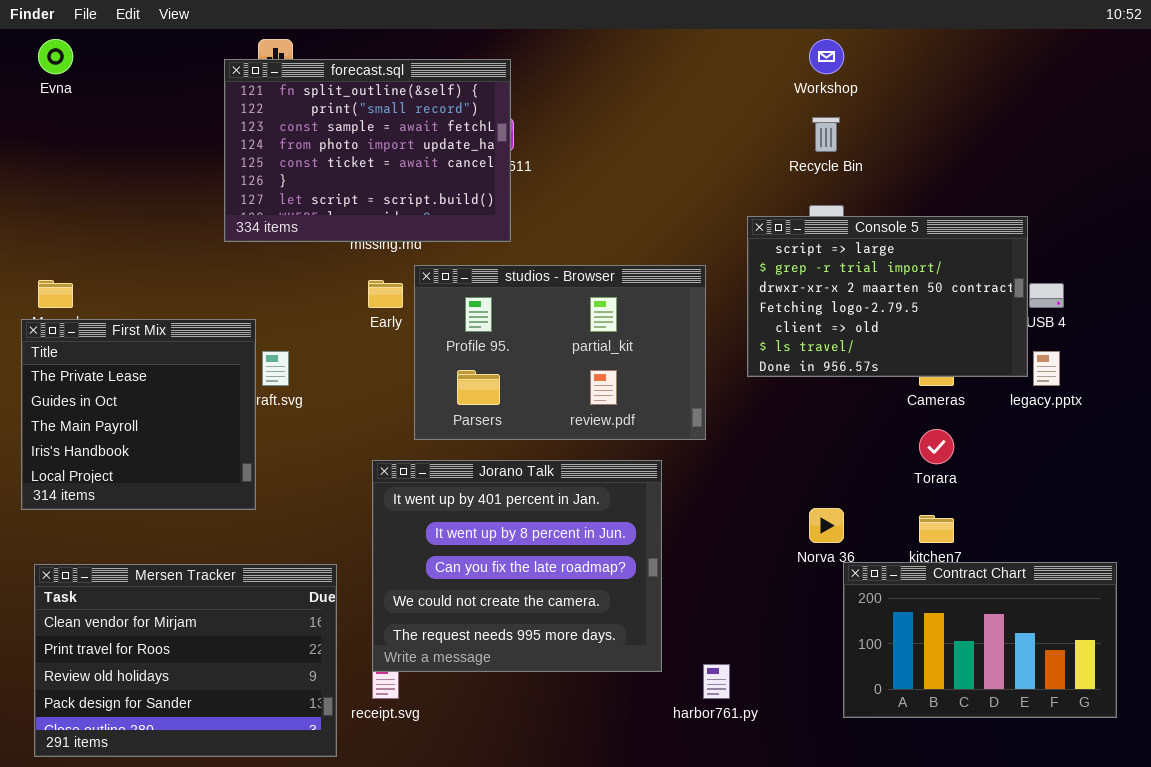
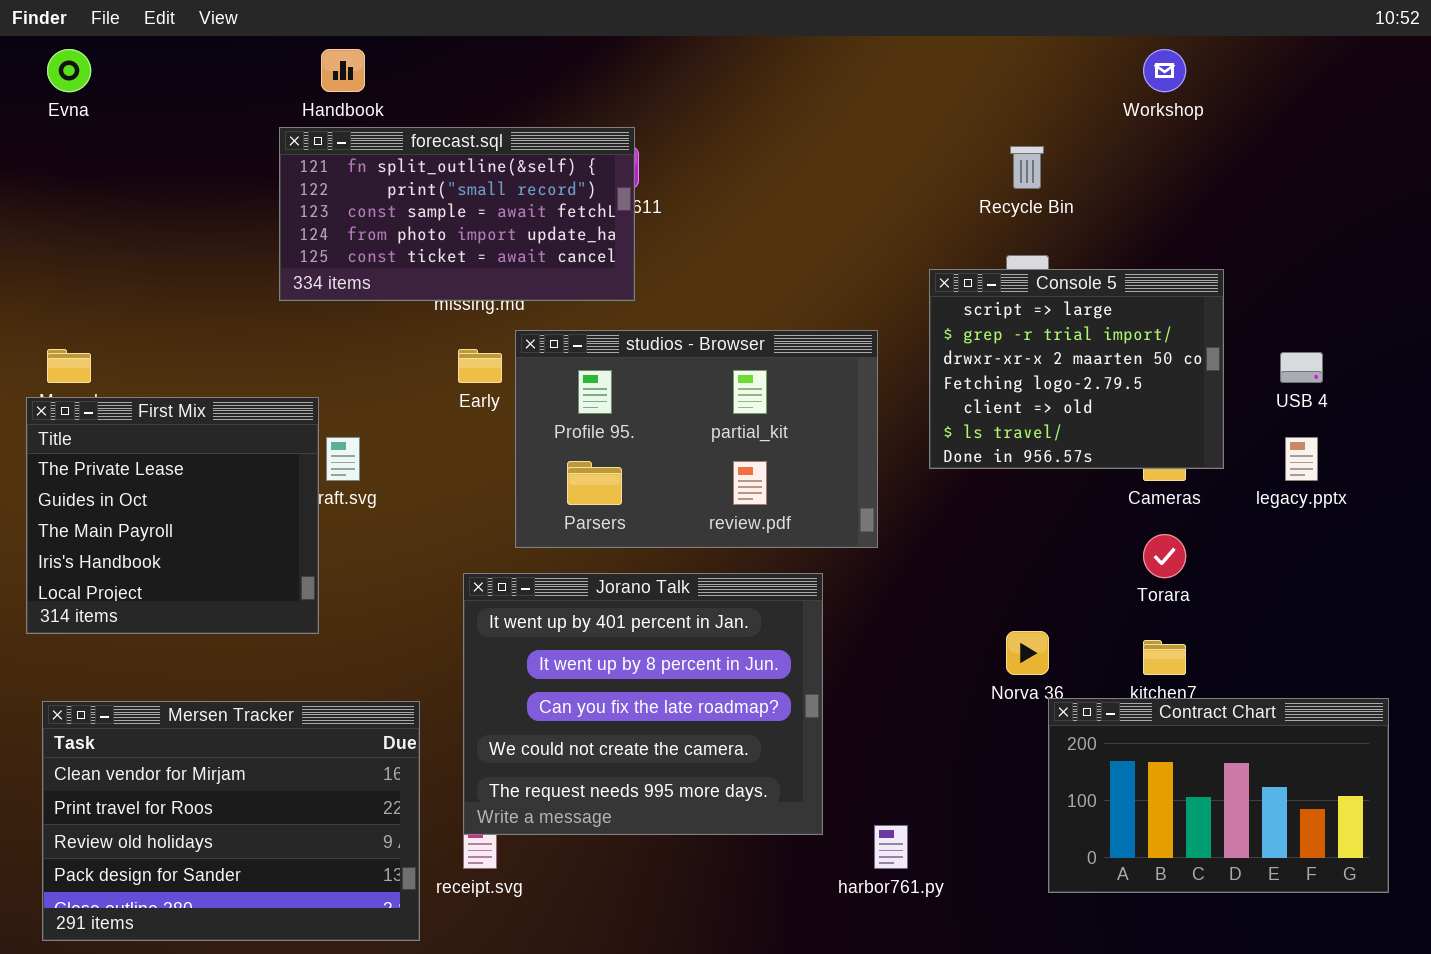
Workshop: [809,39,844,74] -> [1143,49,1186,92], moved
forecast.sql: [224,59,511,242] -> [279,127,635,301], resized
Console 5: [747,216,1028,377] -> [929,269,1224,469], resized

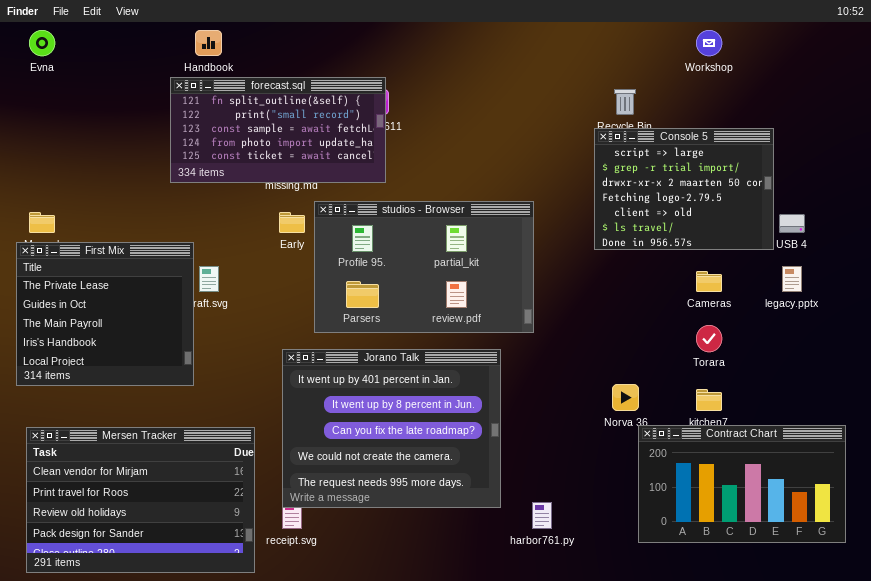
Console 5: [929,269,1224,469] -> [594,128,774,250], moved

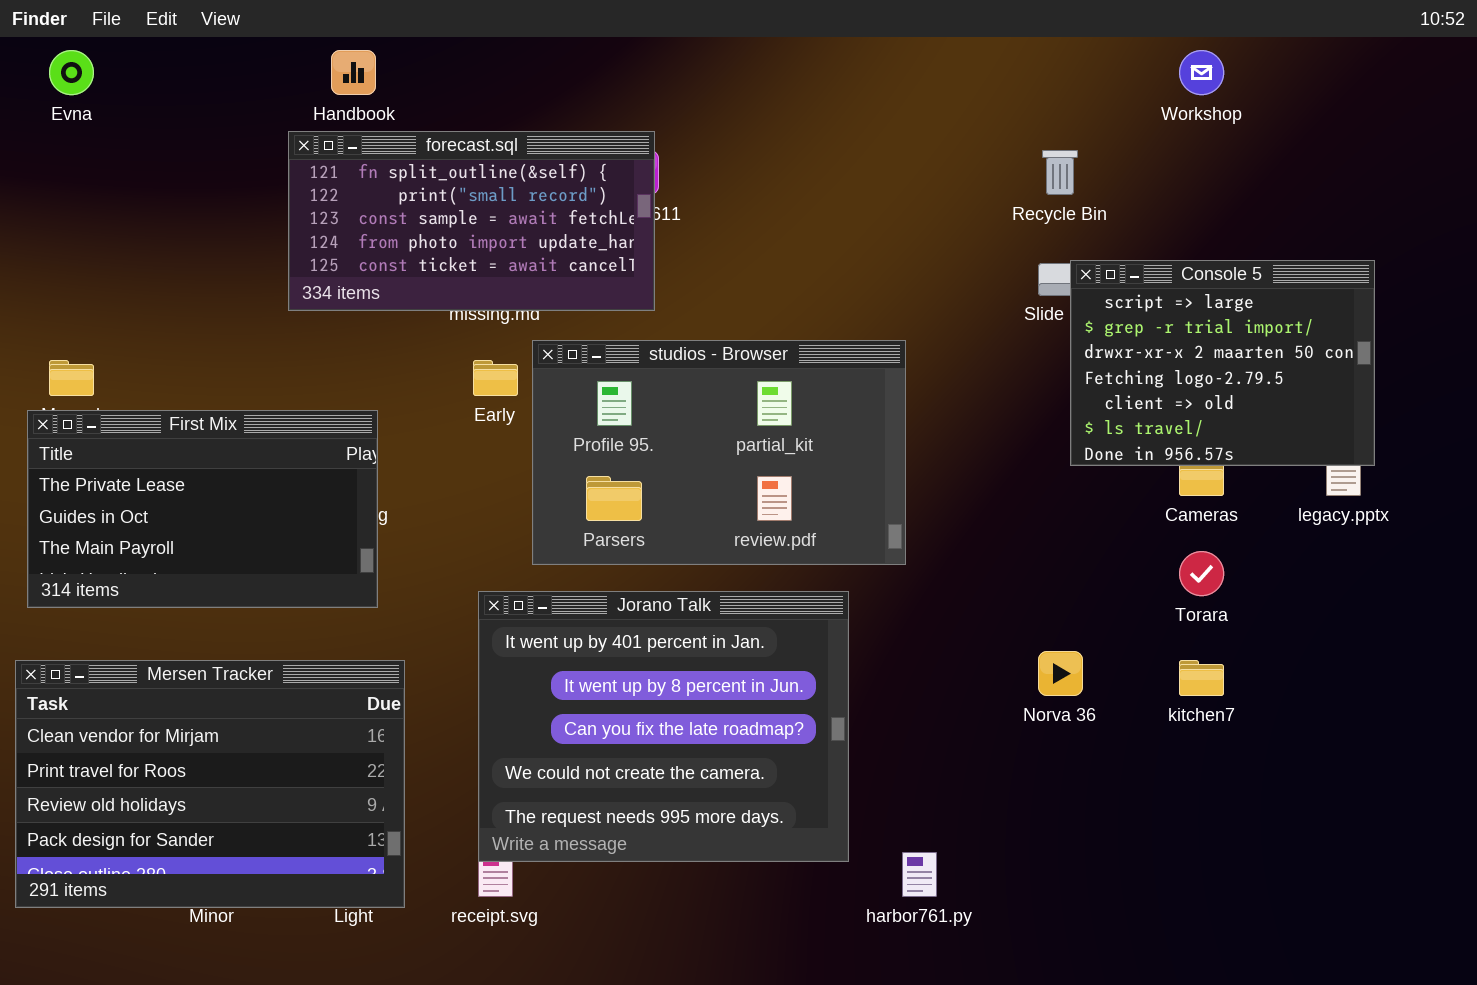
Console 5: [594,128,774,250] -> [1070,260,1375,466], moved
First Mix: [16,242,194,386] -> [27,410,378,608], resized
Contract Chart: [638,425,846,543] -> none, closed
Mersen Tracker: [26,427,255,573] -> [15,660,405,908], moved

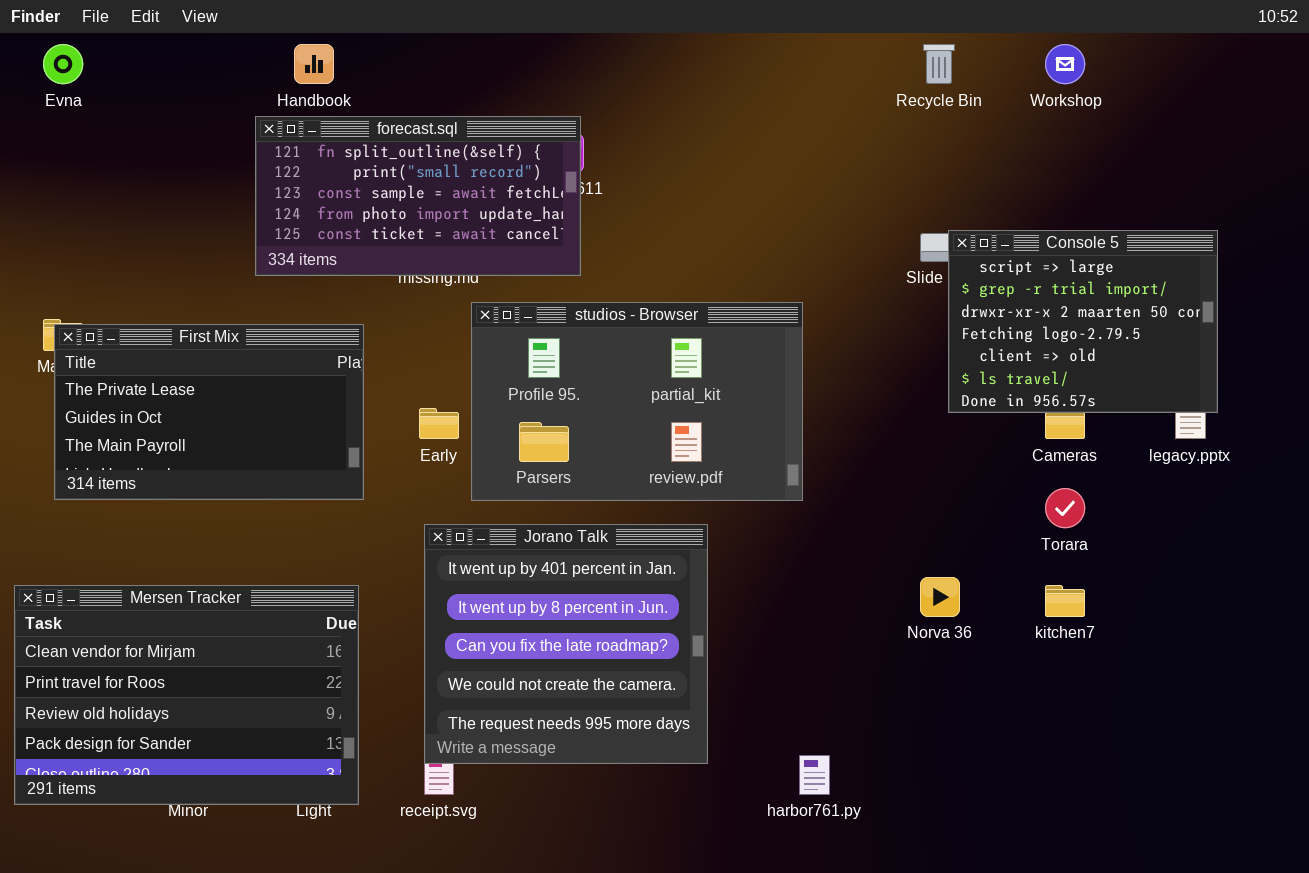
Recycle Bin: [1042,150,1078,195] -> [923,44,955,84], moved
Early: [473,360,518,396] -> [419,408,459,439], moved
First Mix: [27,410,378,608] -> [54,324,364,500], moved
Jorano Talk: [478,591,849,862] -> [424,524,708,764], resized

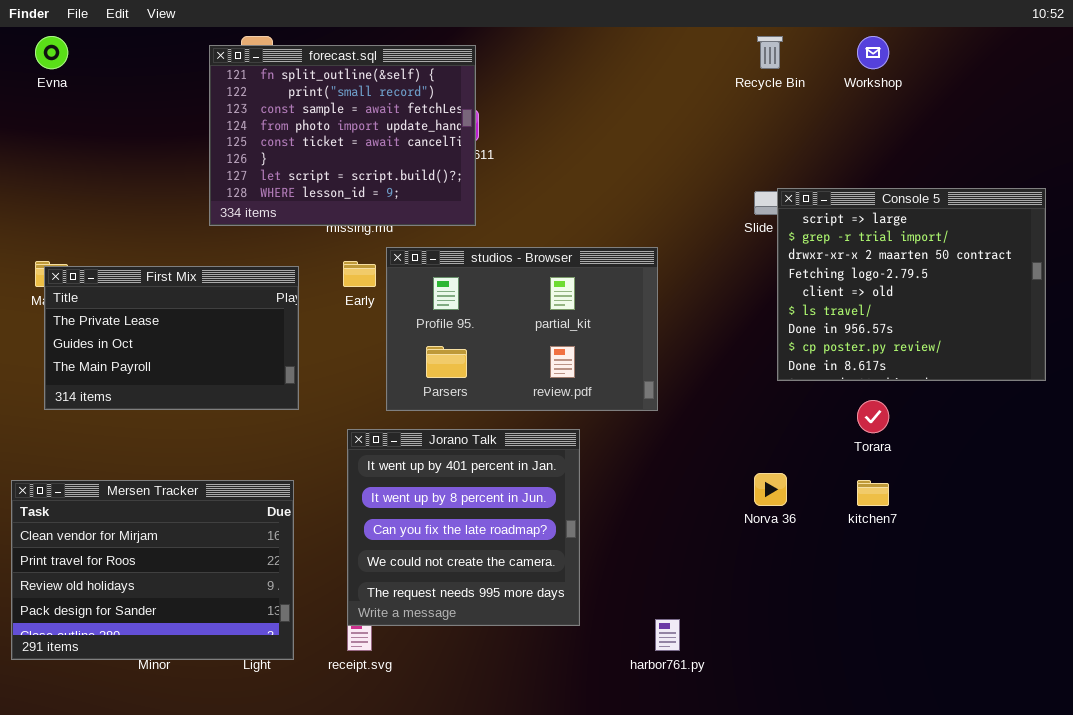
forecast.sql: [255,116,581,276] -> [209,45,476,226], resized
Console 5: [948,230,1218,413] -> [777,188,1046,381], resized
Early: [419,408,459,439] -> [343,261,376,287], moved

